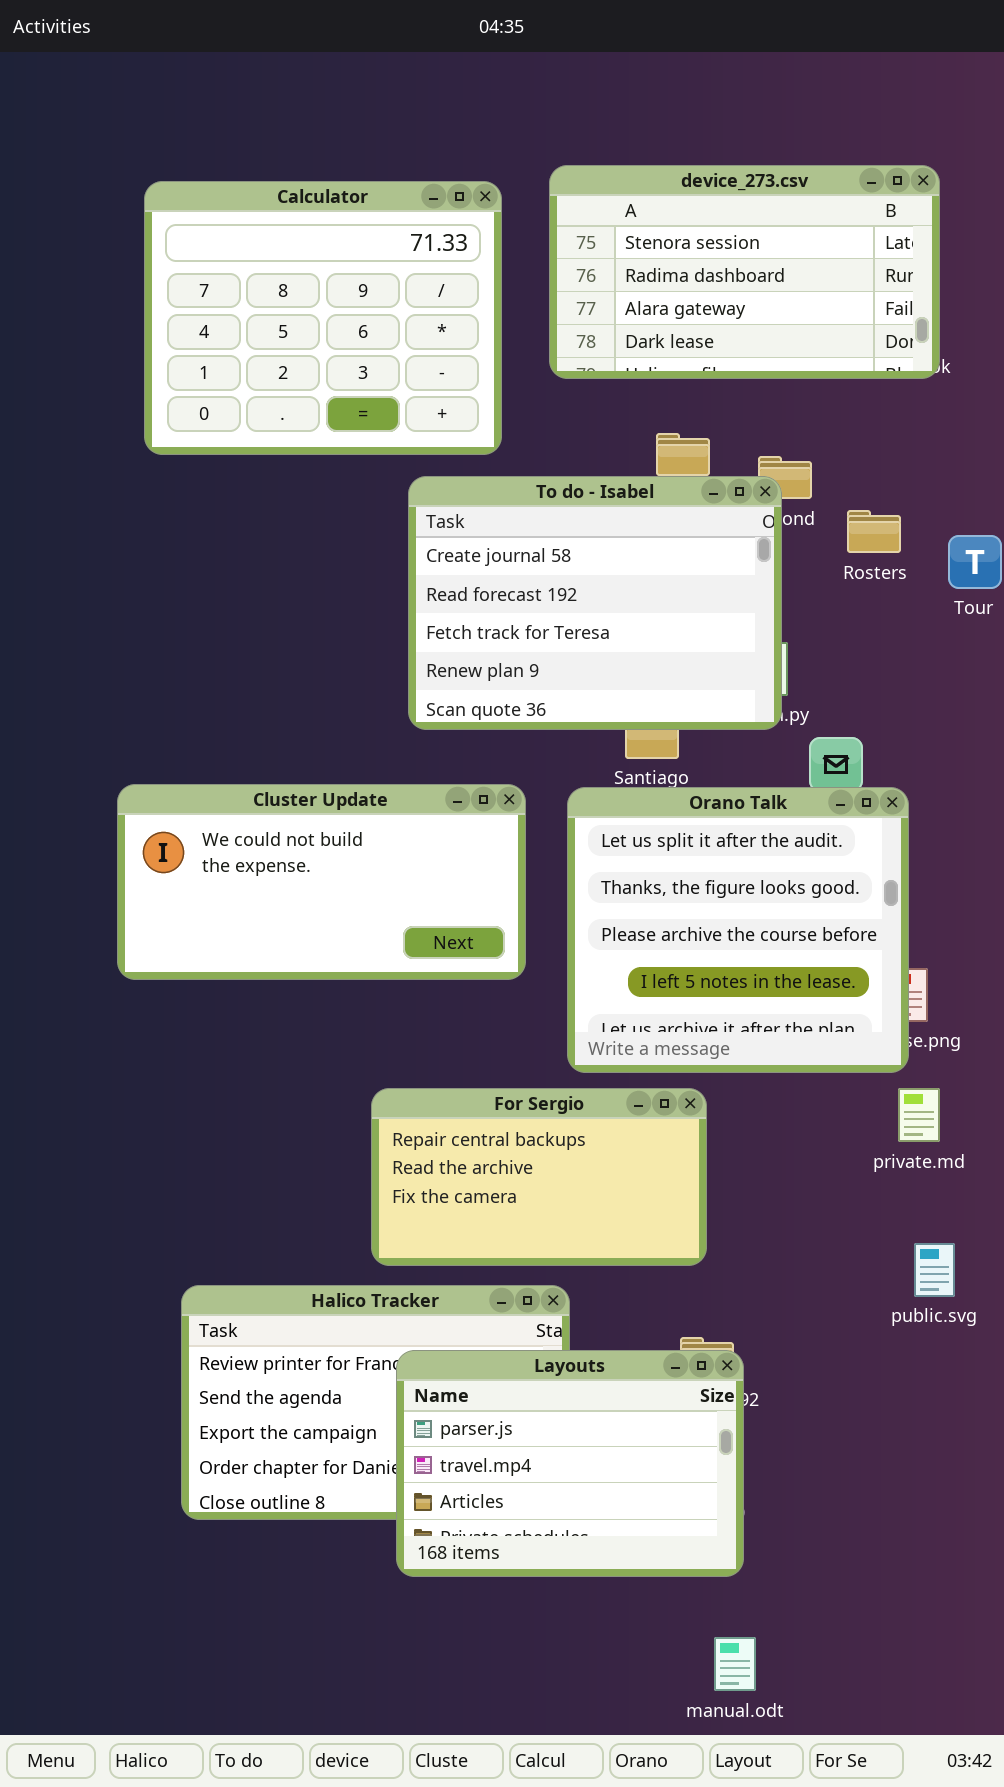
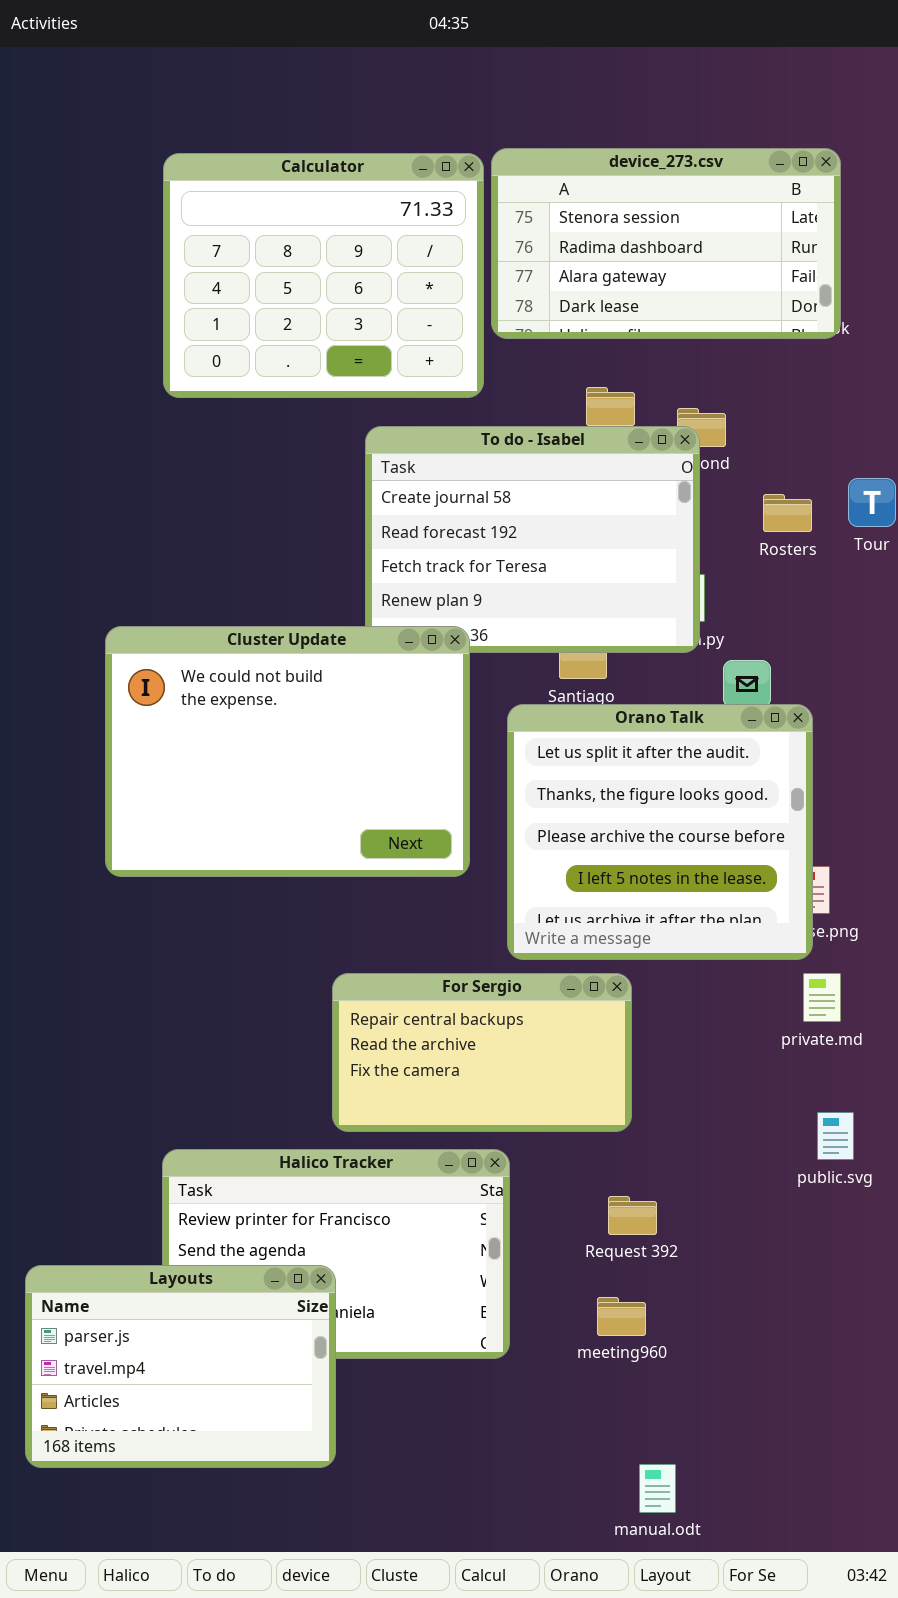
Calculator: [144,181,502,455] -> [163,153,484,398], moved
Rosters: [847,510,901,553] -> [763,494,812,532], moved
Cluster Update: [117,784,526,980] -> [105,626,470,877], resized
Layouts: [396,1350,744,1577] -> [25,1265,336,1468], moved

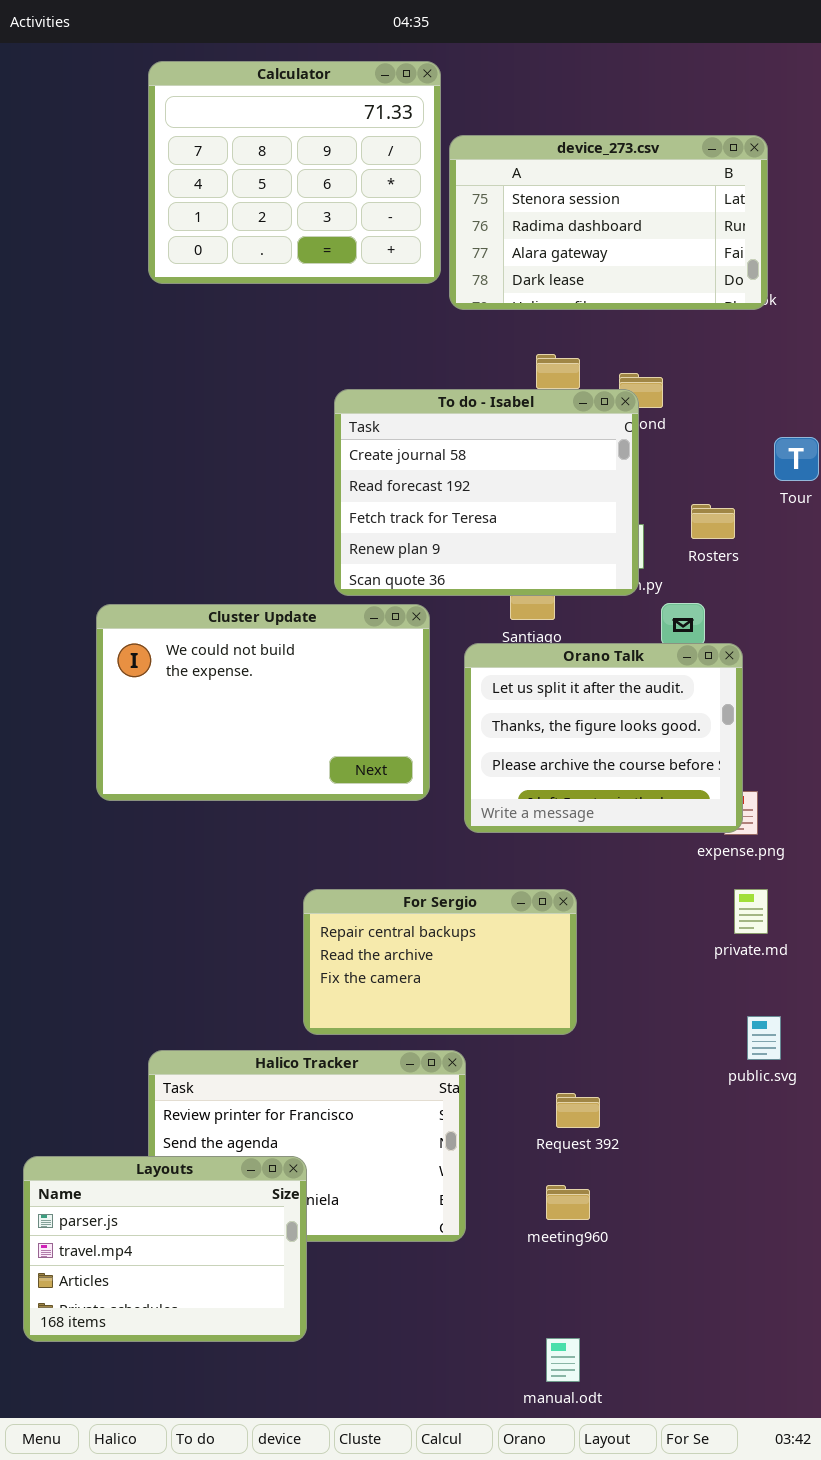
Calculator: [163,153,484,398] -> [148,61,441,284], moved
Rosters: [763,494,812,532] -> [691,504,735,539], moved
Cluster Update: [105,626,470,877] -> [96,604,430,801], resized
Orano Talk: [507,704,813,960] -> [464,643,743,833], resized
manual.odt: [639,1464,676,1513] -> [546,1338,580,1382], moved

